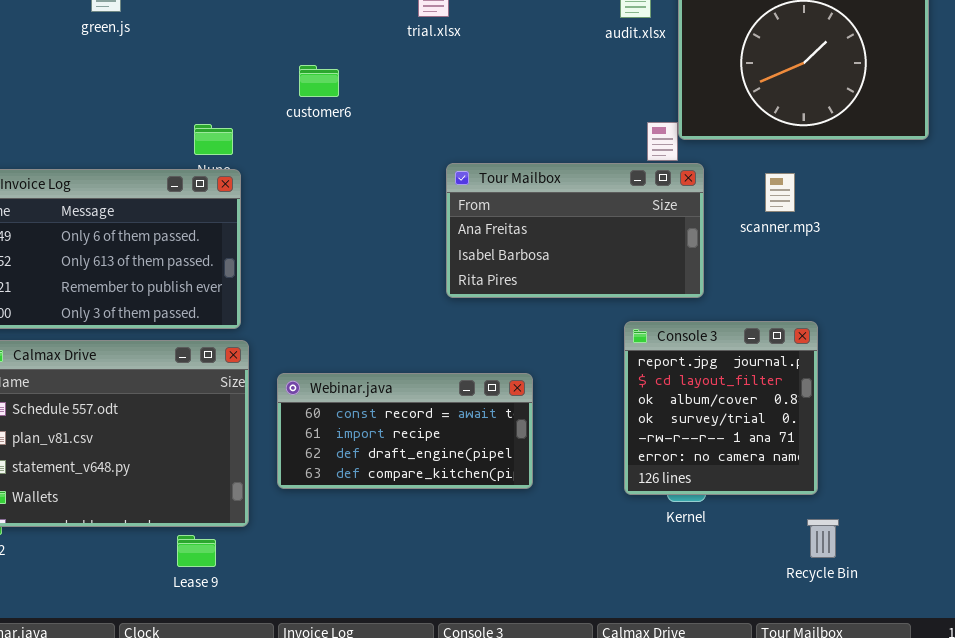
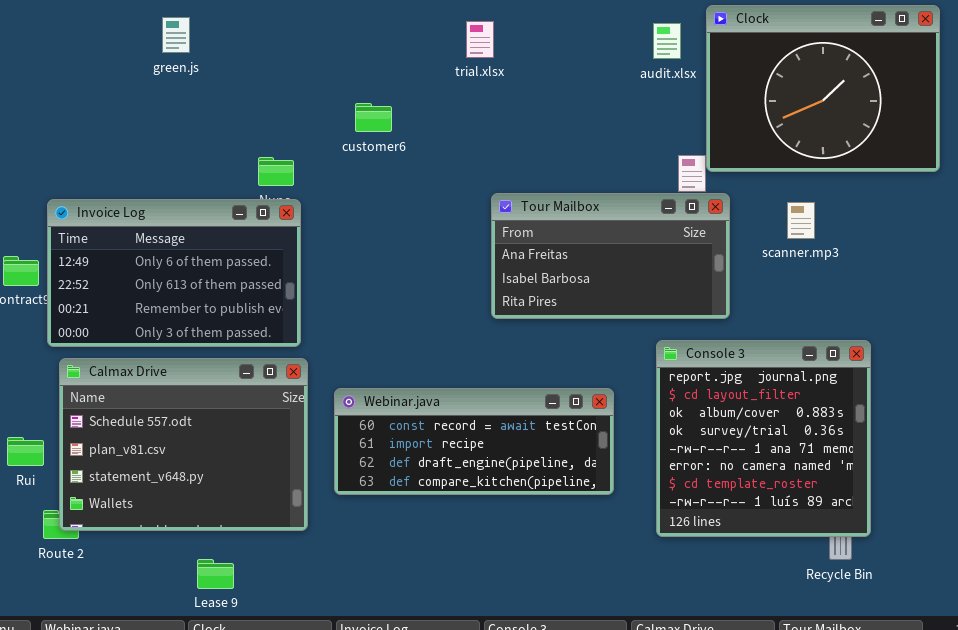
Console 3: [624,321,818,495] -> [656,340,871,537], resized
Webinar.java: [277,373,533,489] -> [334,388,614,495], resized
Lease 9: [177,535,216,567] -> [197,559,234,589], moved

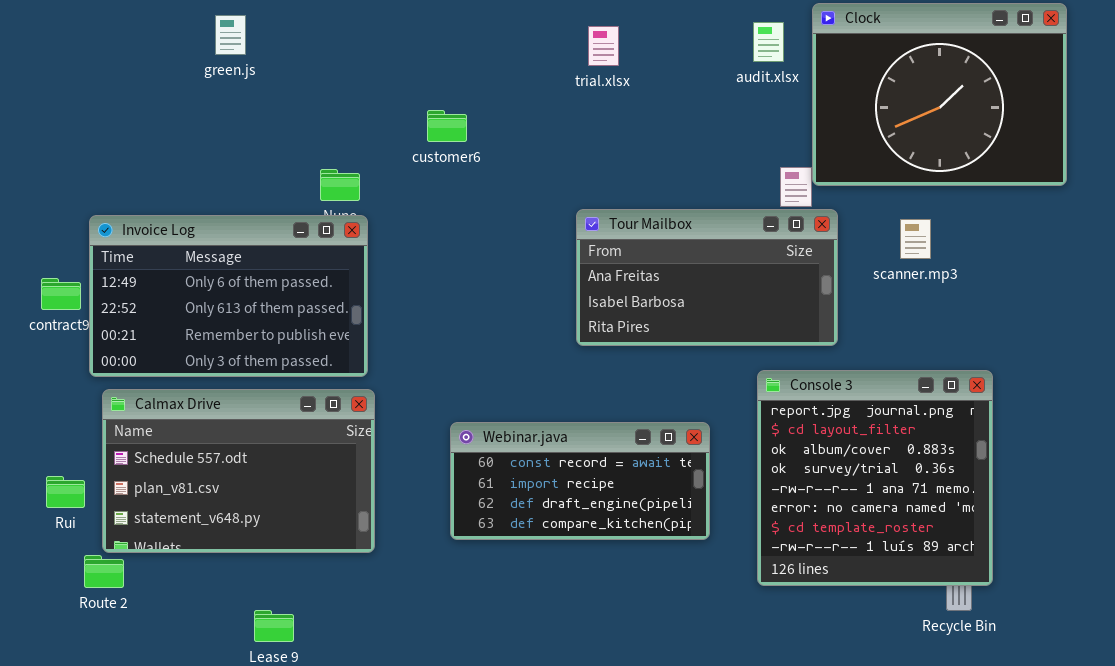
trial.xlsx: [466,21,494,58] -> [588,26,619,66], moved
Calmax Drive: [59,358,308,531] -> [102,389,375,553], resized
Webinar.java: [334,388,614,495] -> [450,422,710,540], resized

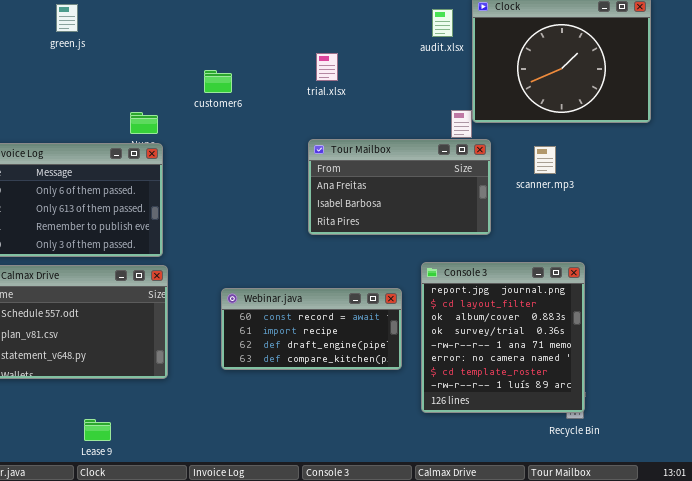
trial.xlsx: [588,26,619,66] -> [316,53,338,81], moved
Console 3: [757,370,993,586] -> [421,262,585,413], moved

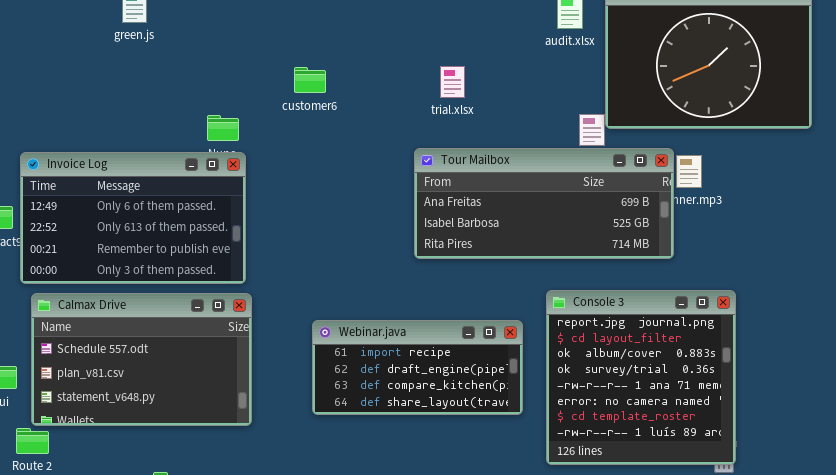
trial.xlsx: [316,53,338,81] -> [440,66,465,98], moved
Tour Mailbox: [308,139,491,235] -> [414,148,674,259], resized
Webinar.java: [221,288,402,370] -> [312,320,523,415], scrolled down 1 row

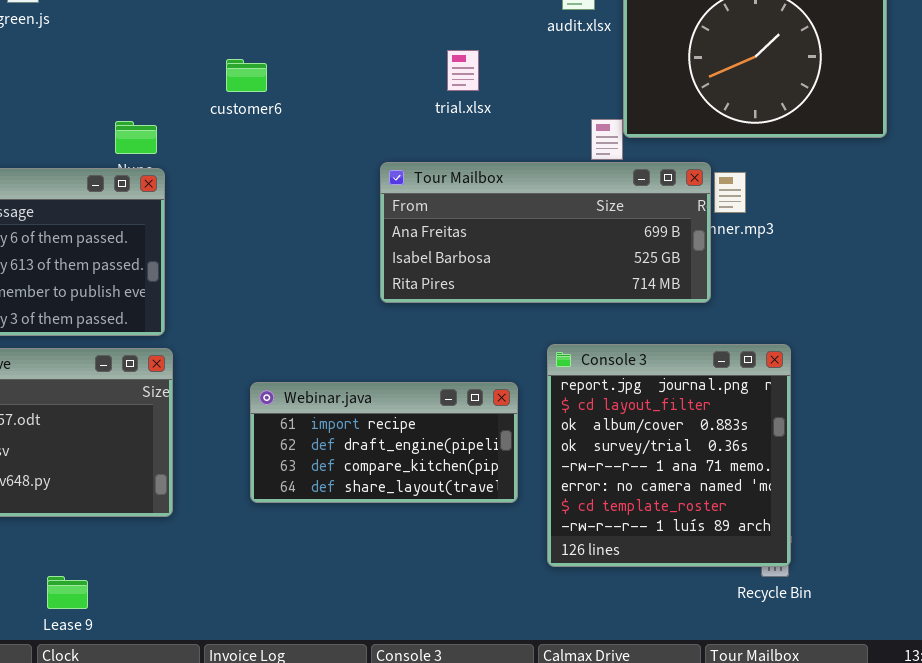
trial.xlsx: [440,66,465,98] -> [447,50,479,91], moved

